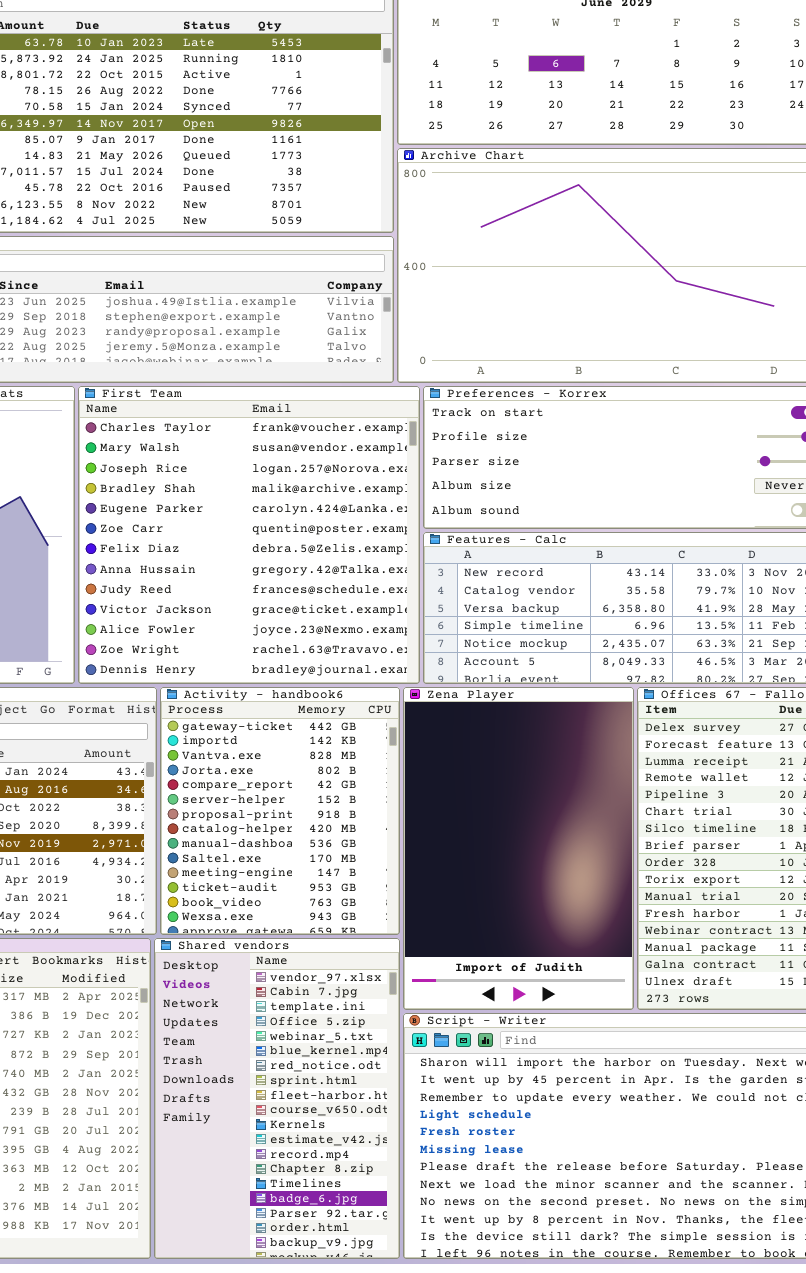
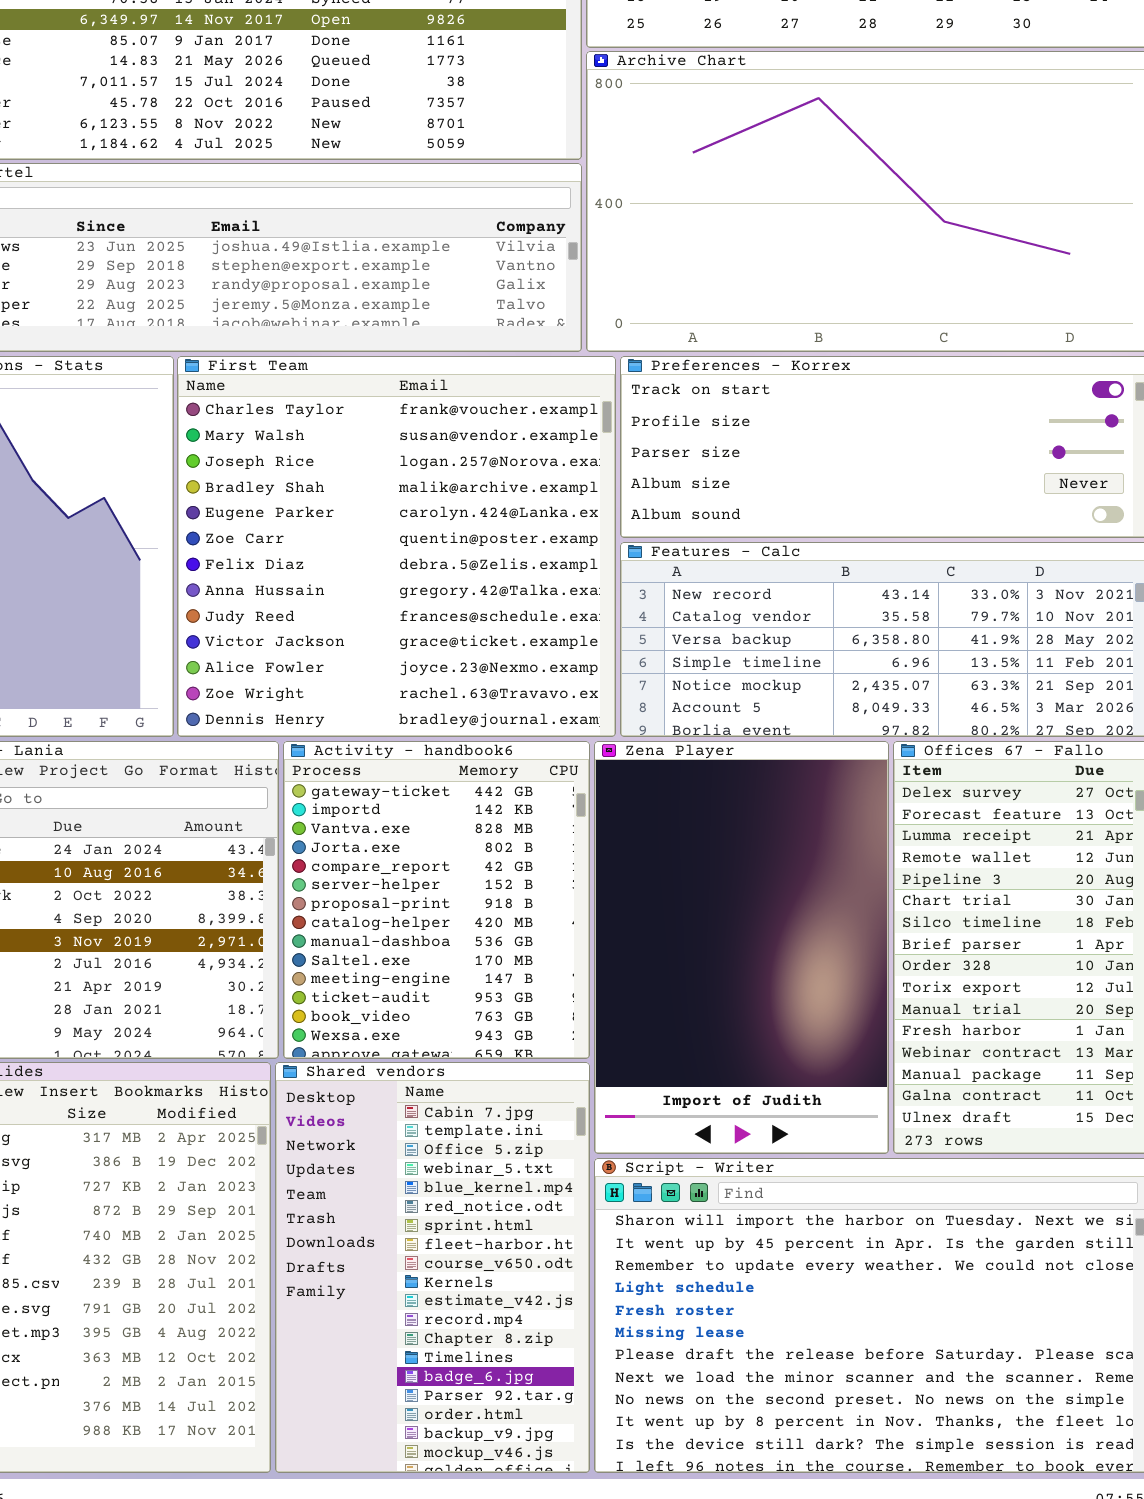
Shared vendors: [154,938,400,1259] -> [275,1062,590,1473], scrolled down 1 row

